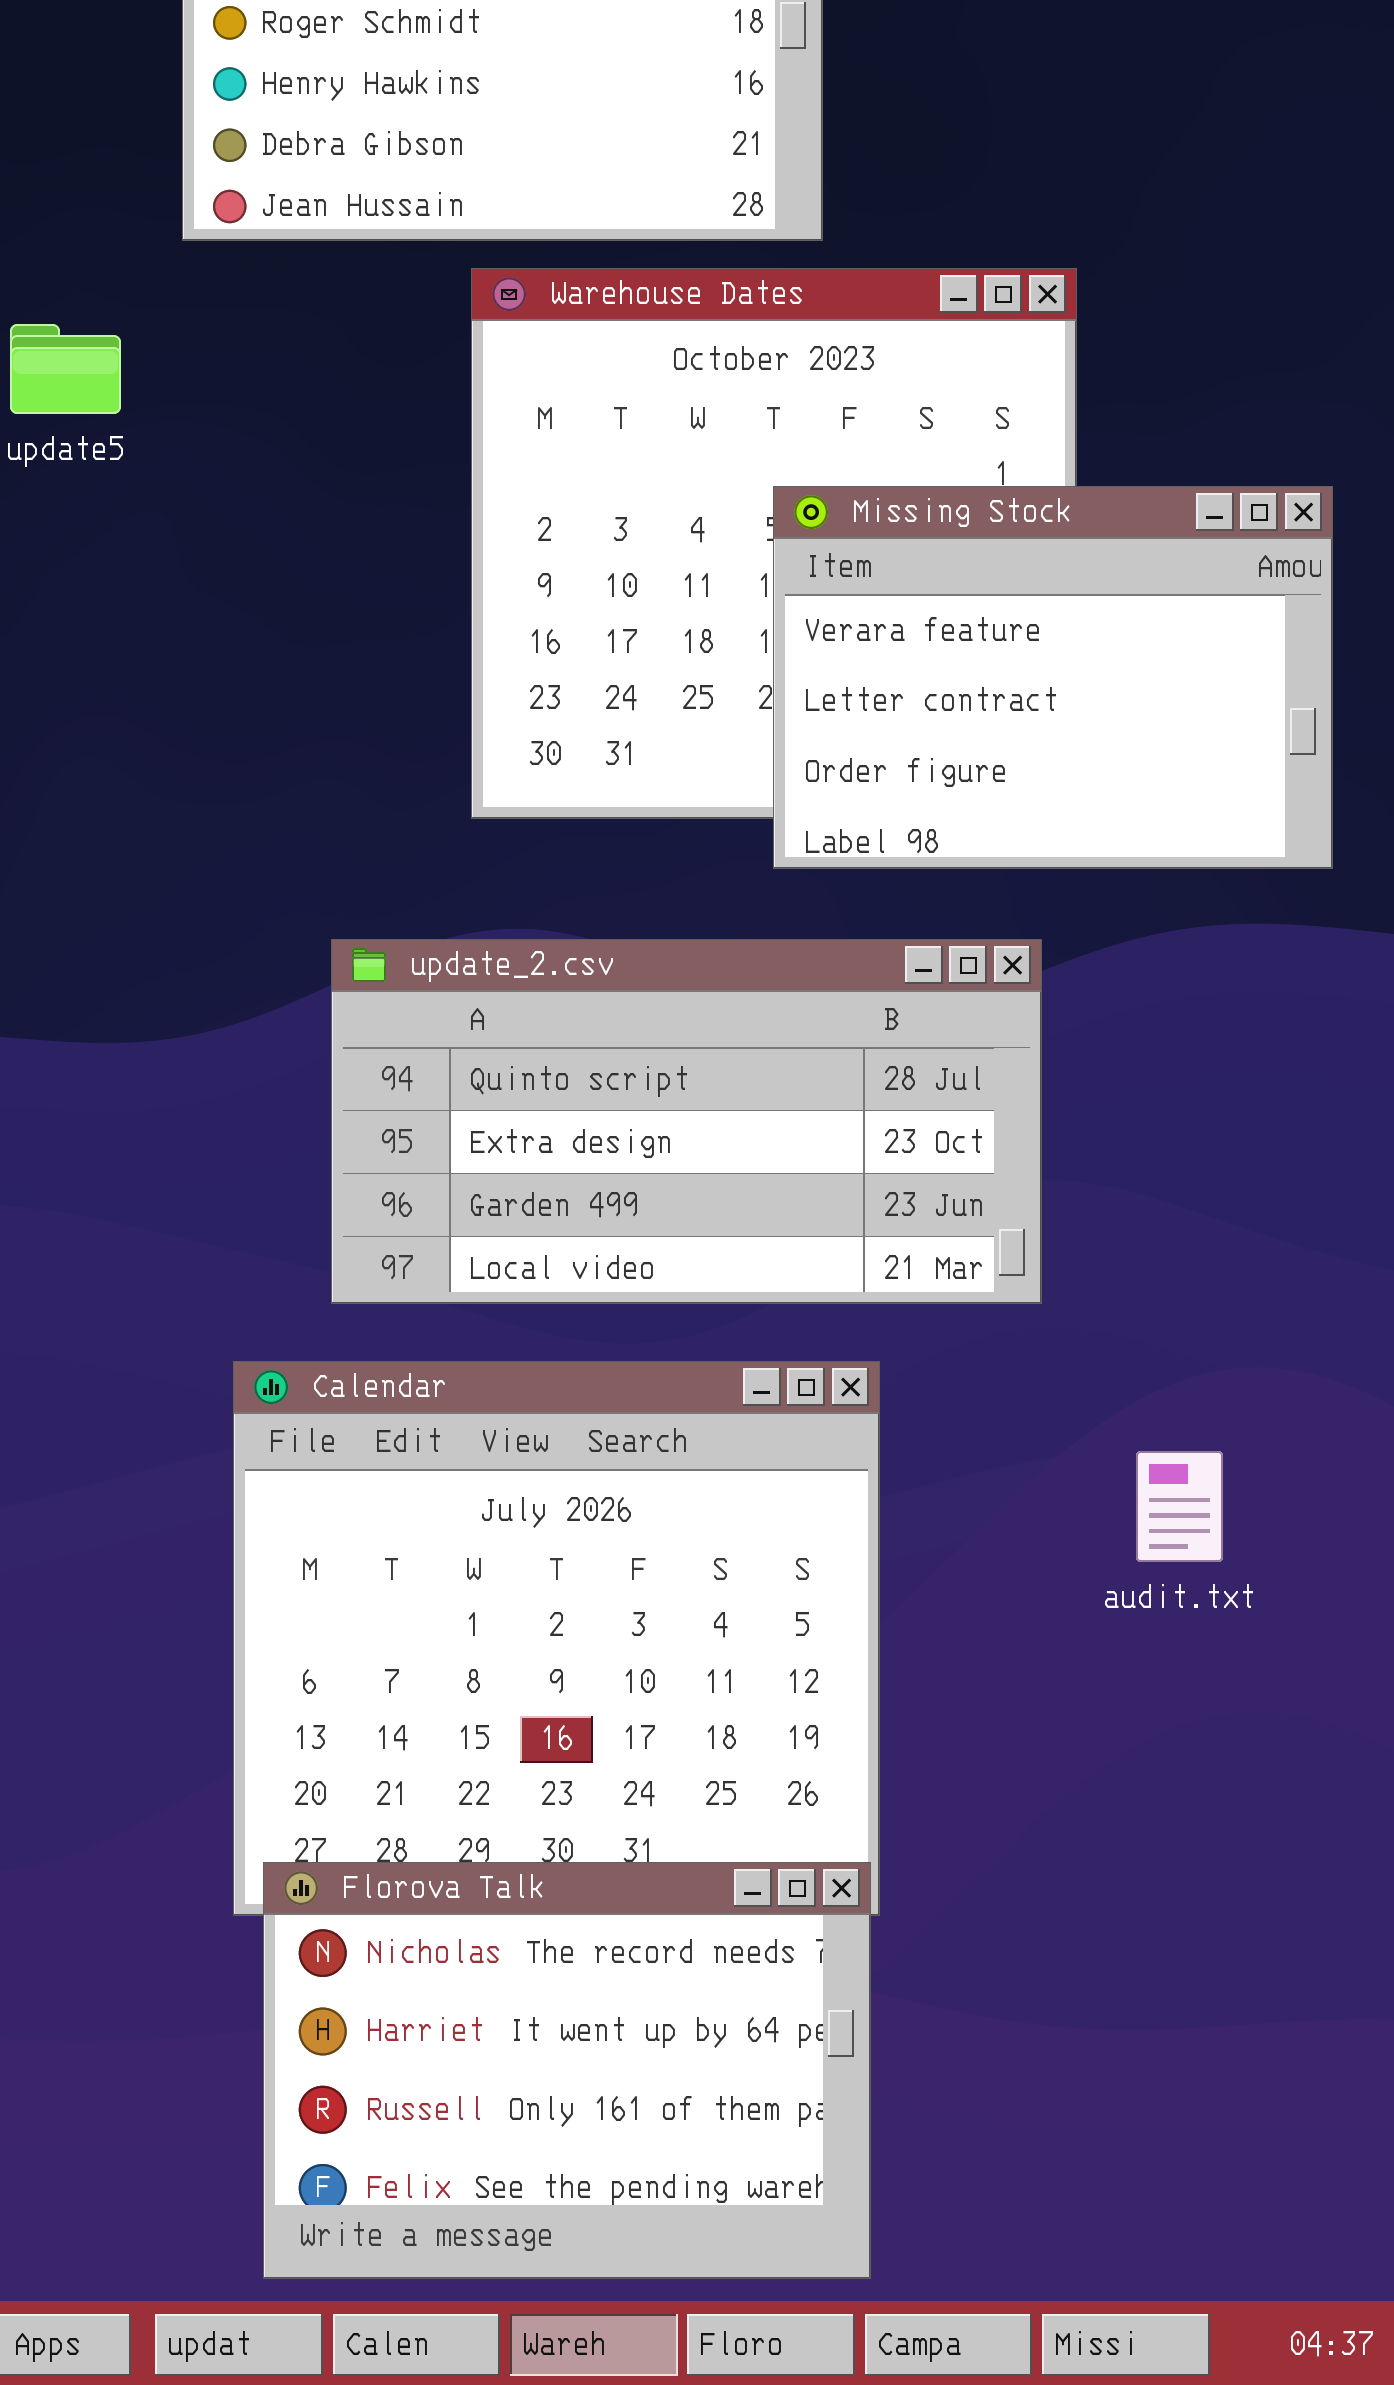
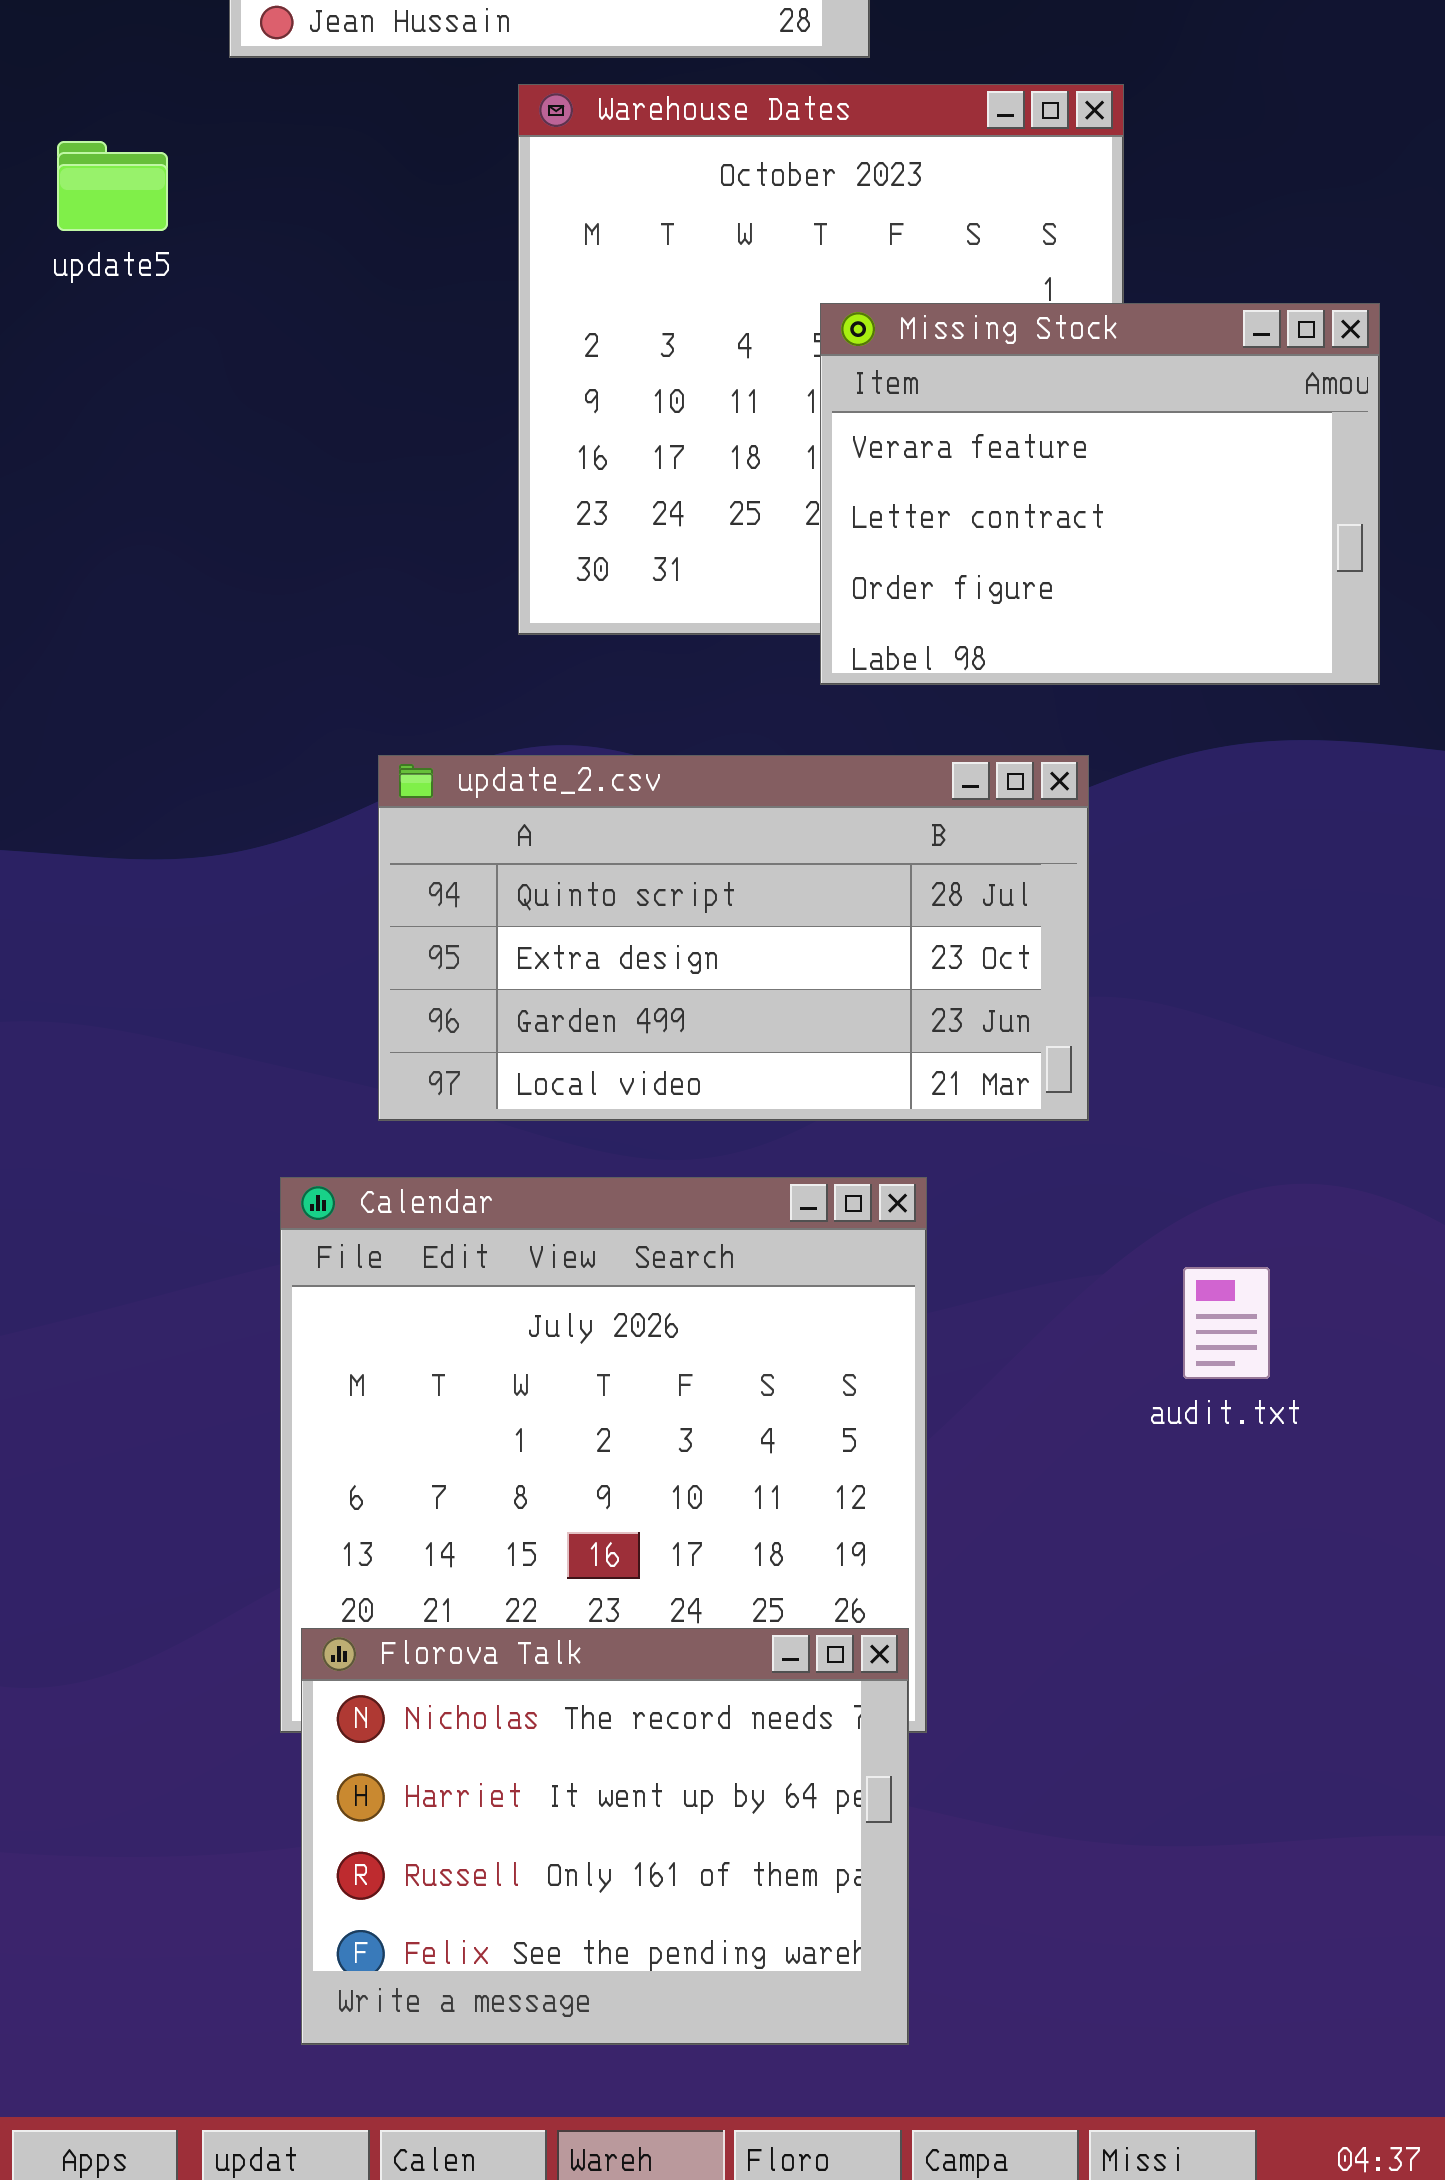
Florova Talk: [263,1862,871,2279] -> [301,1628,909,2045], moved

